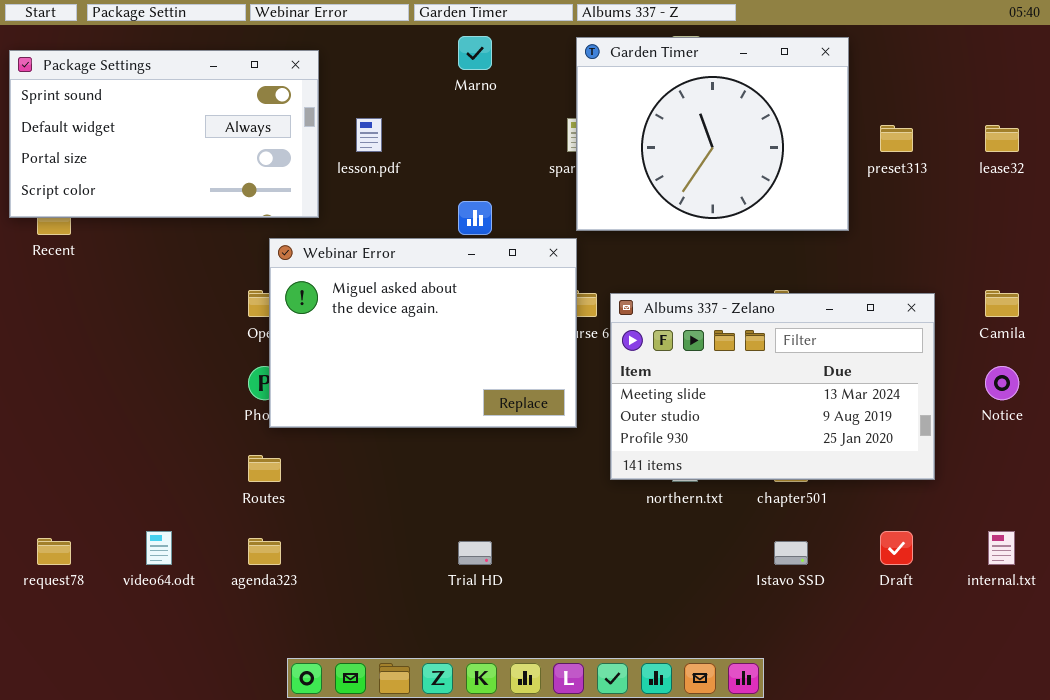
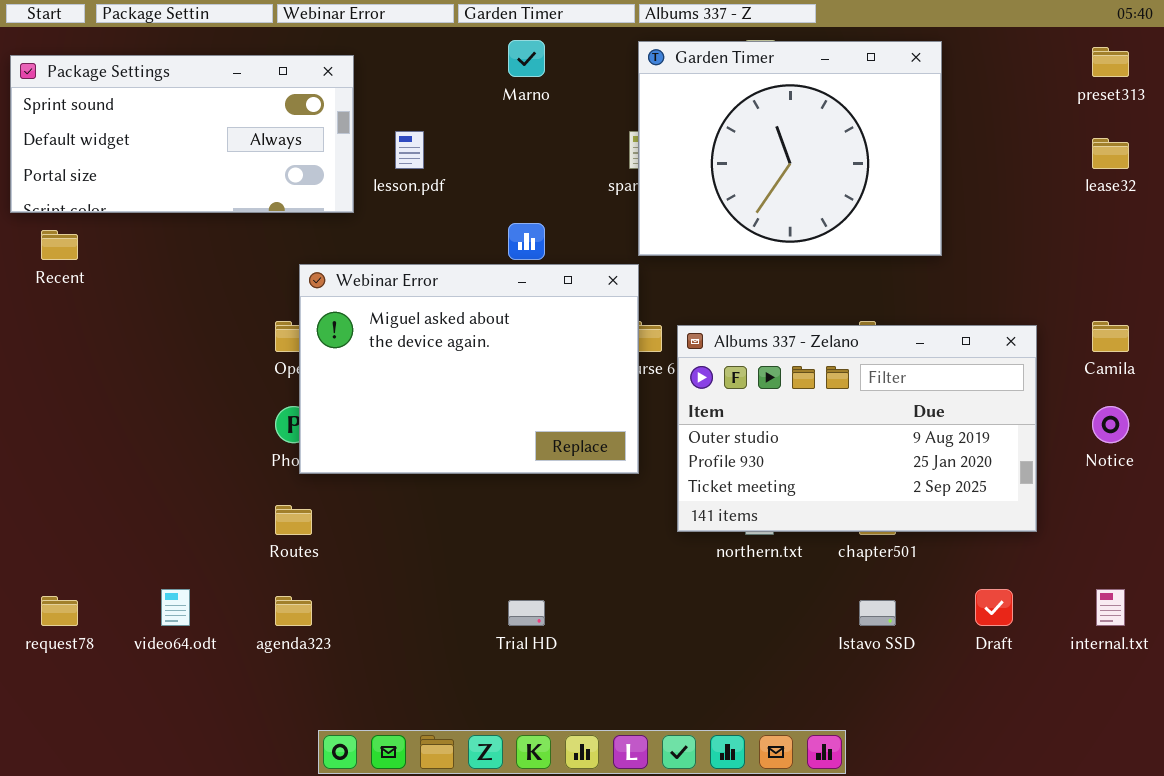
Package Settings: [9,50,319,218] -> [10,55,354,213], resized
preset313: [880,125,913,152] -> [1092,47,1129,77], moved
Albums 337 - Zelano: [610,293,935,480] -> [677,325,1037,532], scrolled down 1 row

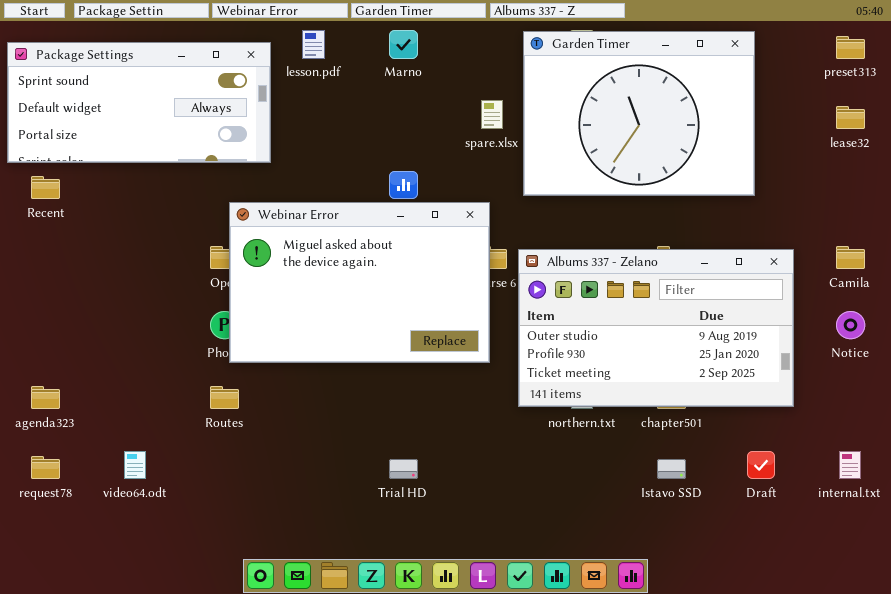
Garden Timer: [638,41,942,256] -> [523,31,755,196], moved
lesson.pdf: [395,131,424,169] -> [302,30,325,59], moved
agenda323: [275,596,312,626] -> [31,386,60,409], moved

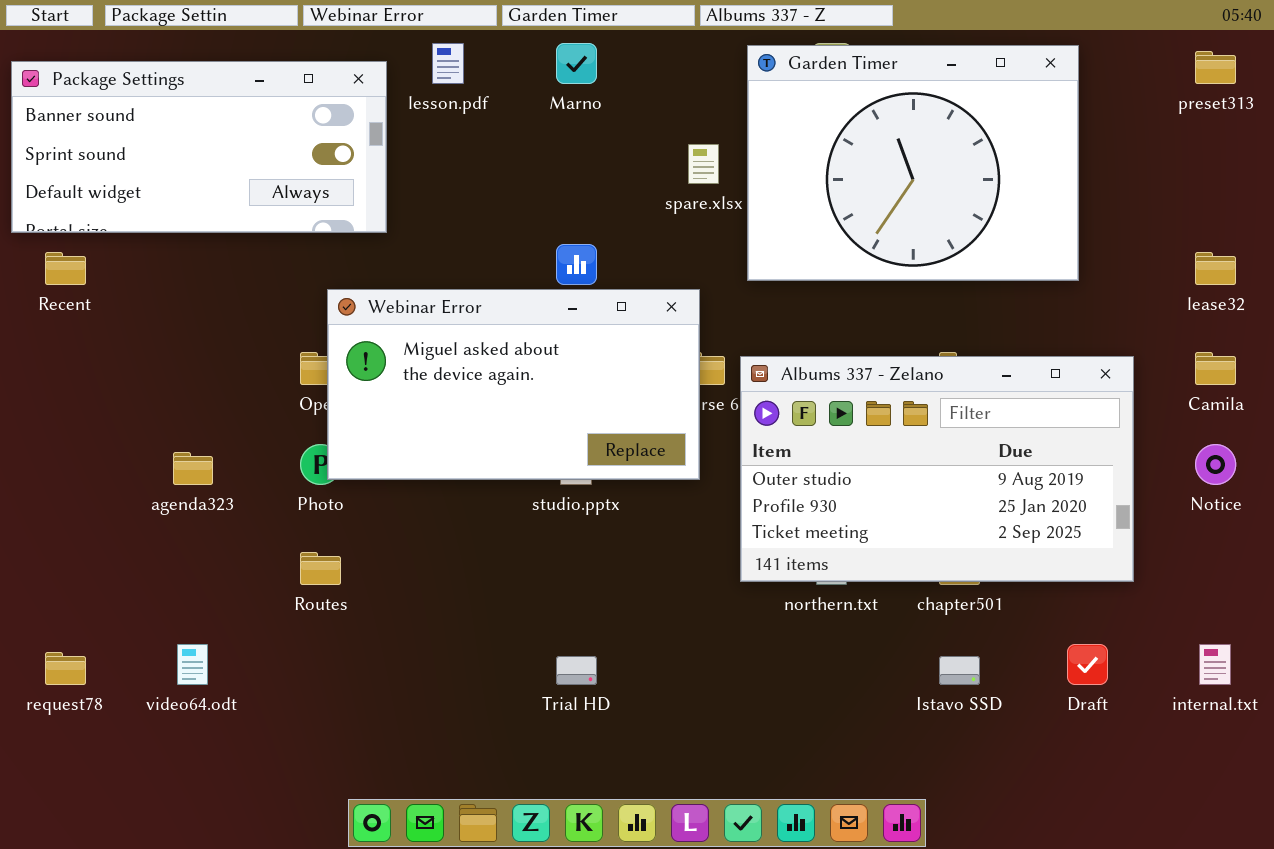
Package Settings: [7,42,271,163] -> [11,61,387,233], scrolled up 1 row
lease32: [836,106,865,129] -> [1195,252,1236,285], moved
Webinar Error: [229,202,490,363] -> [327,289,700,480], resized
agenda323: [31,386,60,409] -> [173,452,213,485], moved

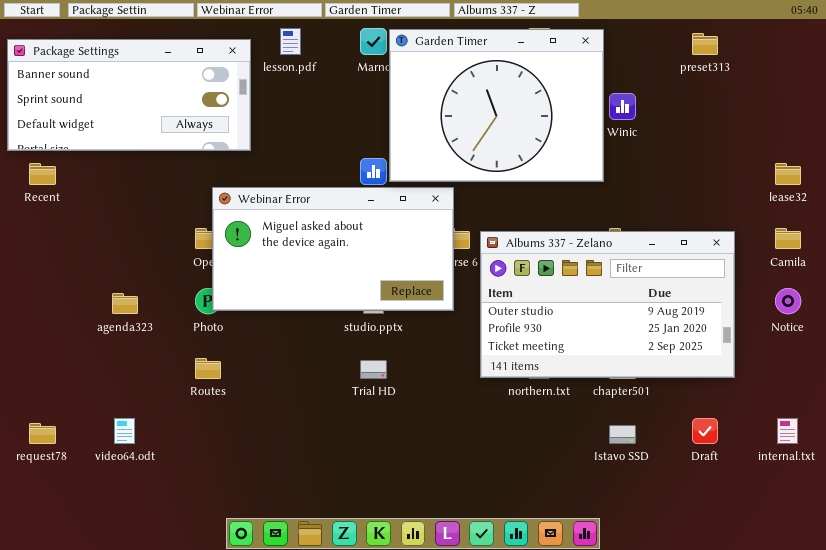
Garden Timer: [747,45,1079,281] -> [389,29,604,182], moved
preset313: [1195,51,1236,84] -> [692,33,718,55], moved
Trial HD: [556,656,597,685] -> [360,360,387,379], moved

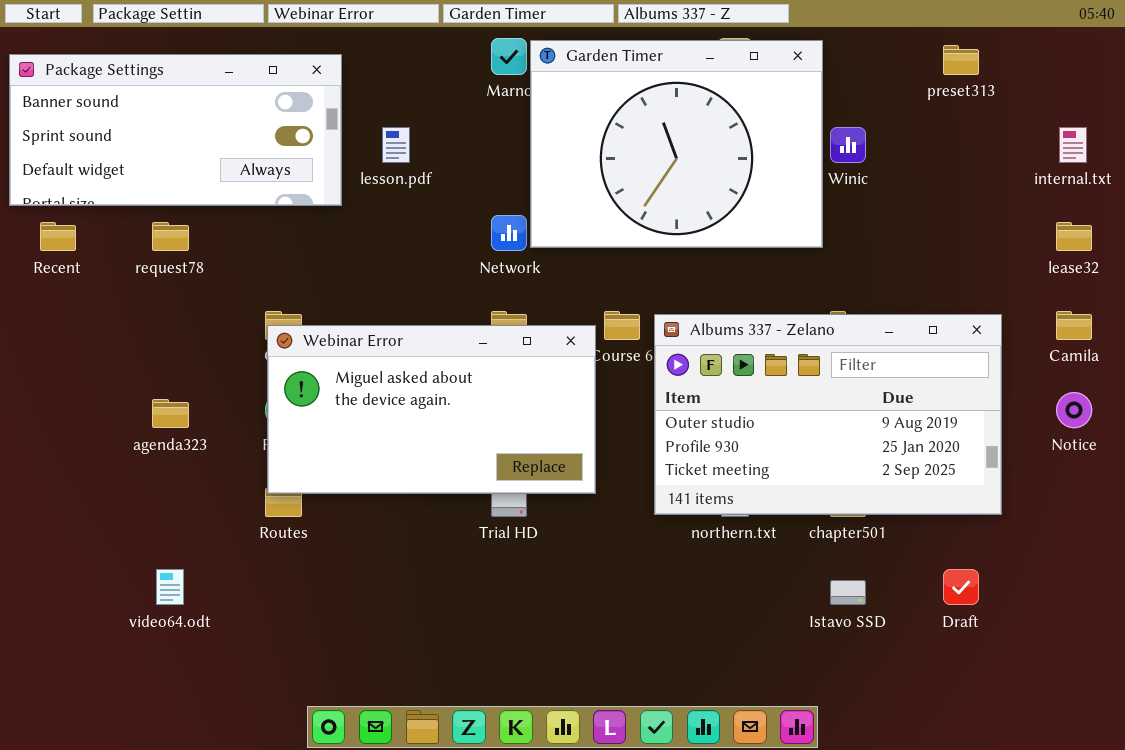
lesson.pdf: [280,28,301,55] -> [382,127,410,163], moved
Webinar Error: [212,187,454,311] -> [267,325,596,494], moved
internal.txt: [777,418,798,444] -> [1059,127,1087,163], moved
request78: [29,423,56,444] -> [152,222,189,251], moved

